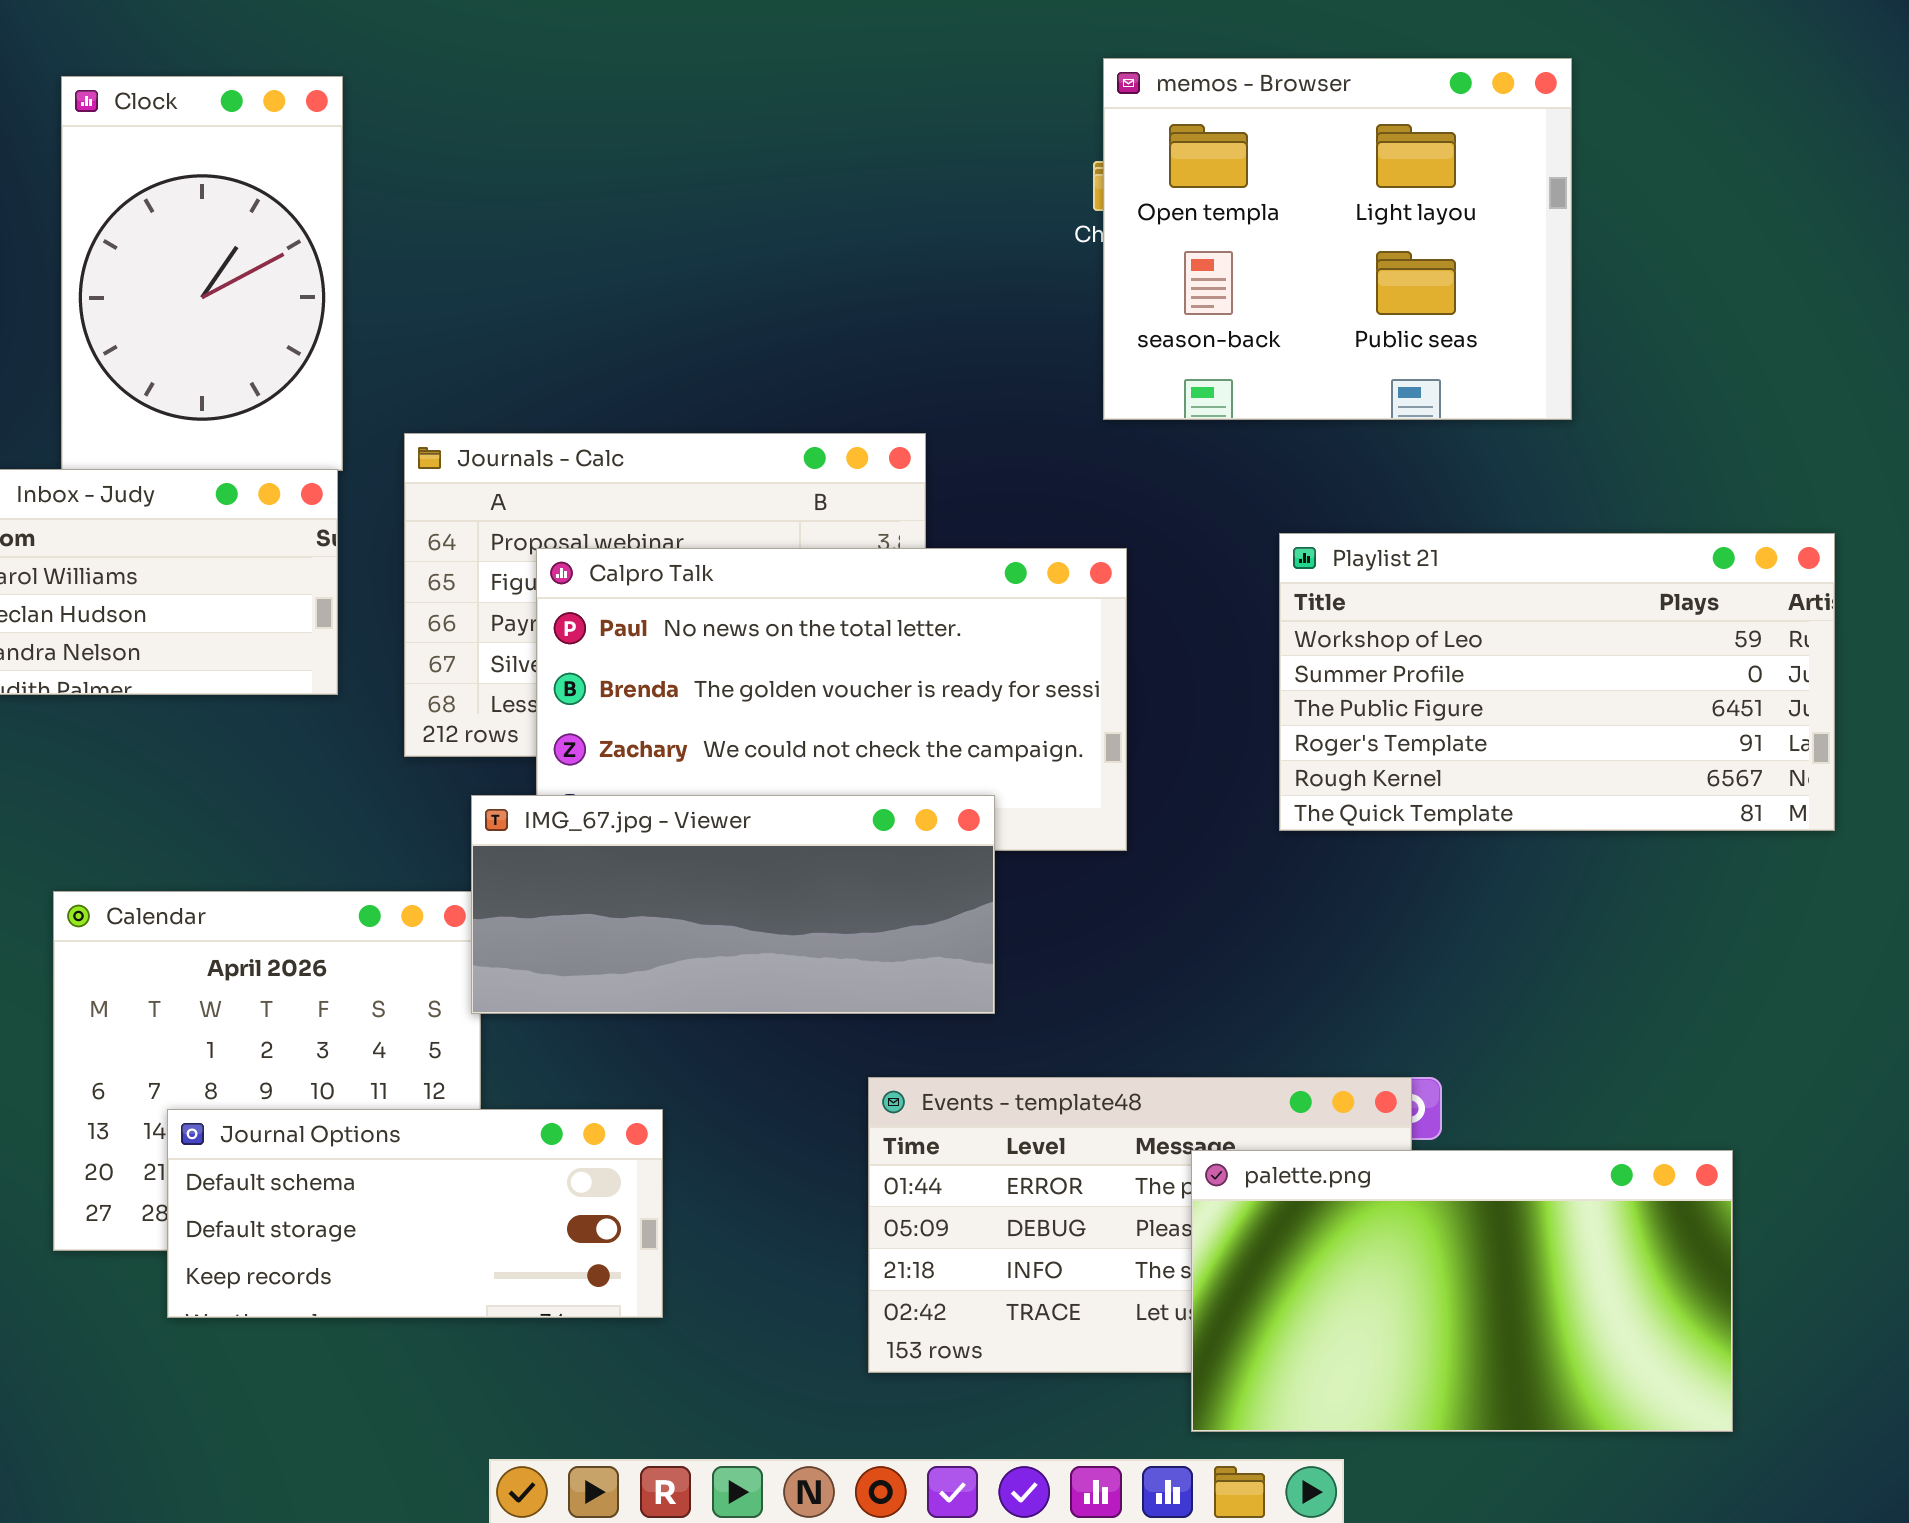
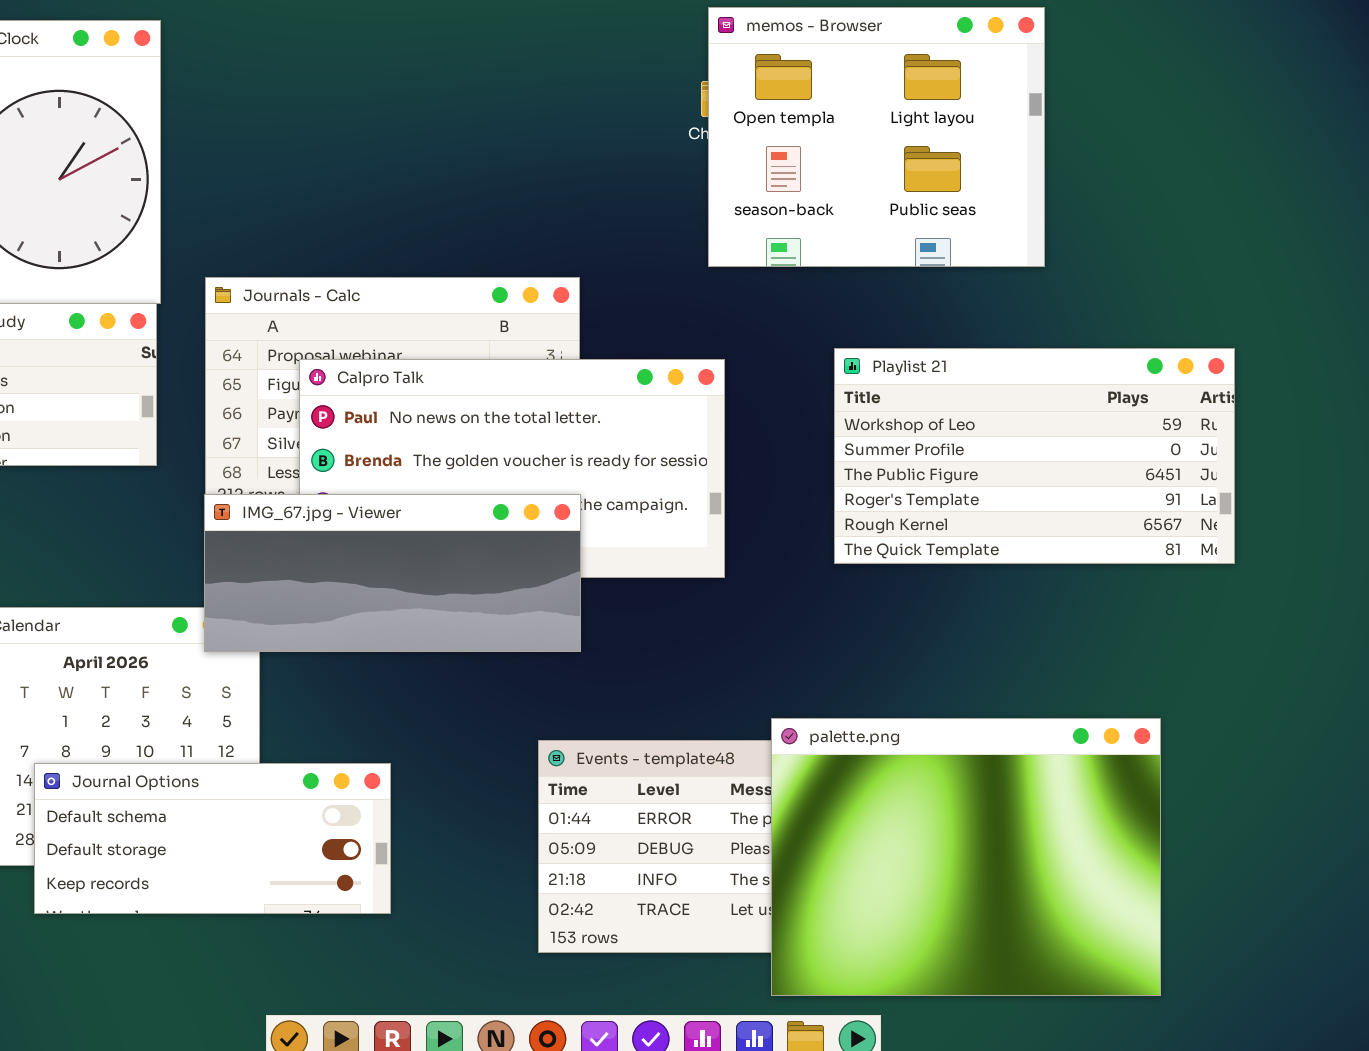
IMG_67.jpg - Viewer: [471,795,995,1014] -> [204,494,581,652], moved
palette.png: [1191,1150,1733,1432] -> [771,718,1161,996], resized

